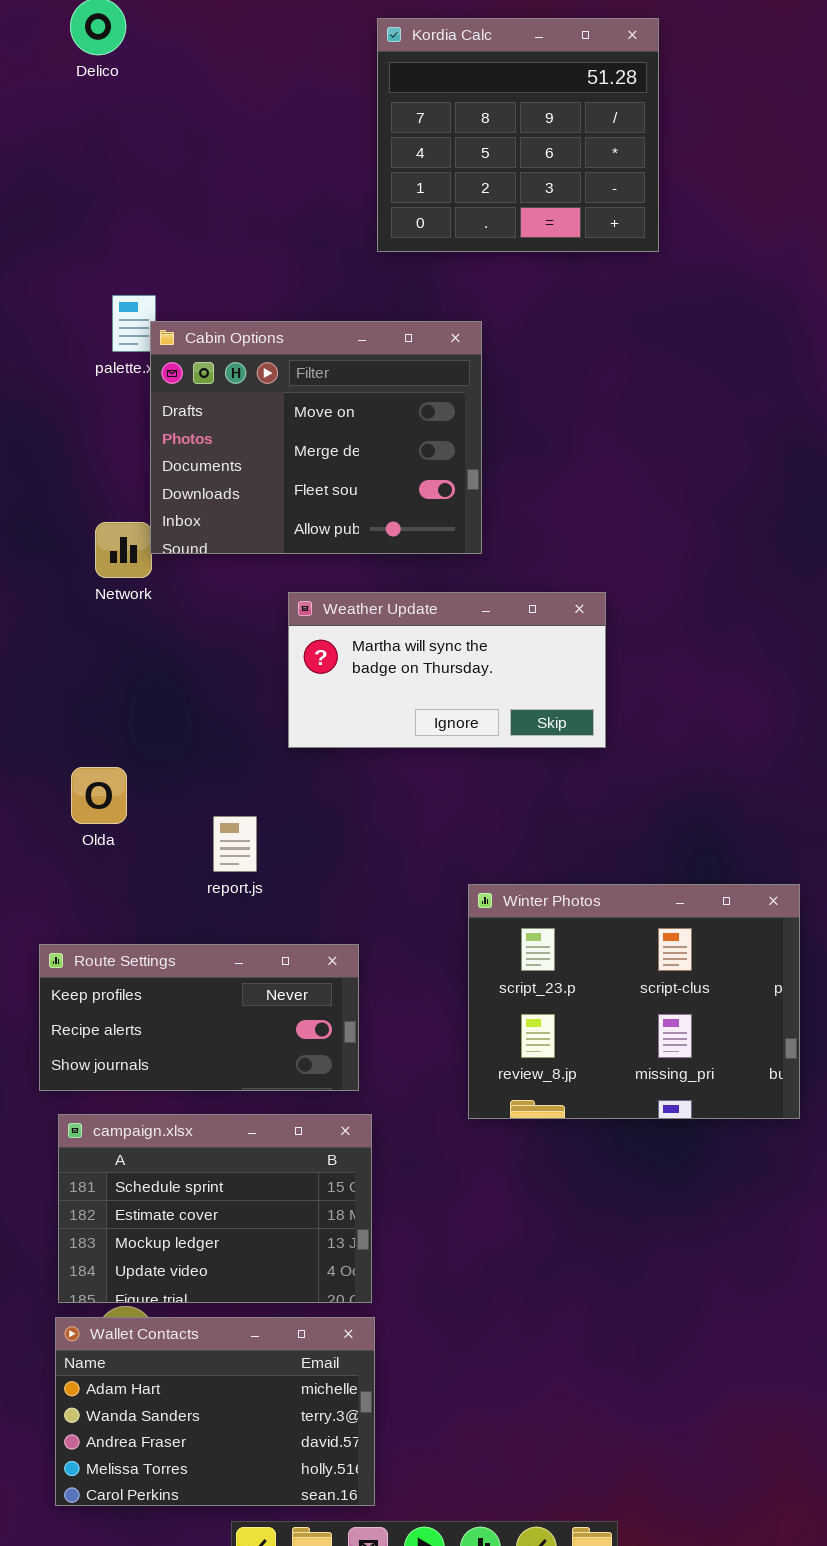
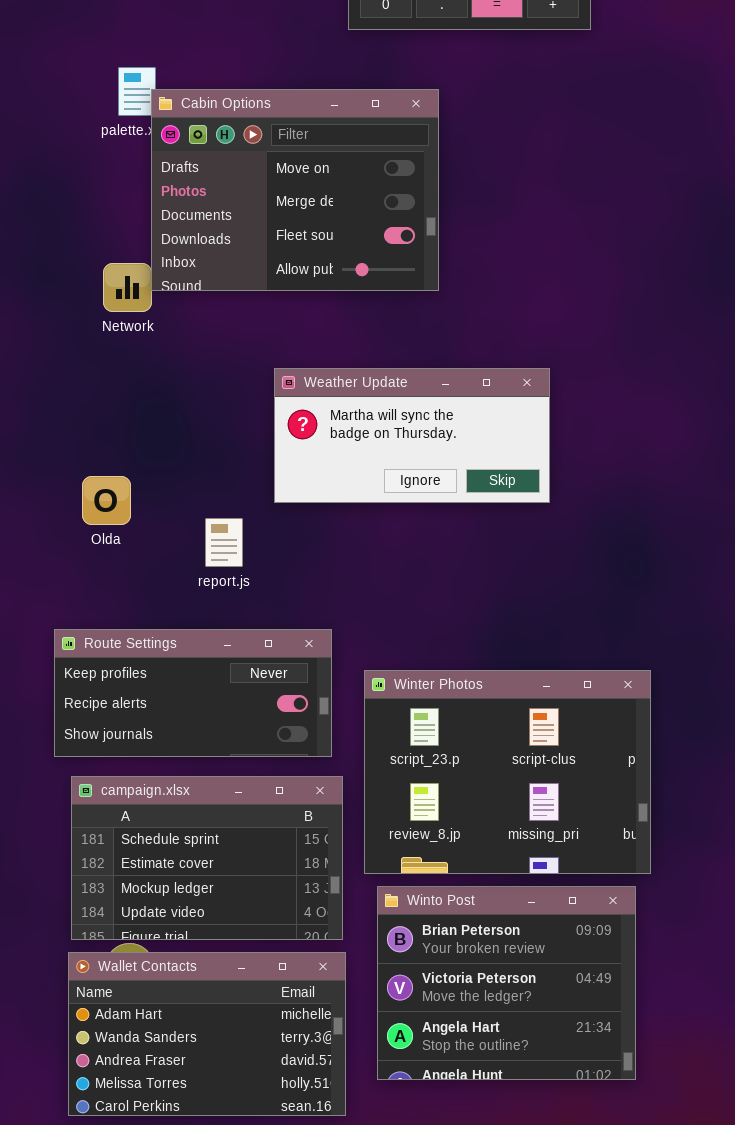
Weather Update: [288,592,606,748] -> [274,368,550,503], moved
Winter Photos: [468,884,800,1119] -> [364,670,651,874], moved
Winto Post: none -> [377,886,636,1080], opened

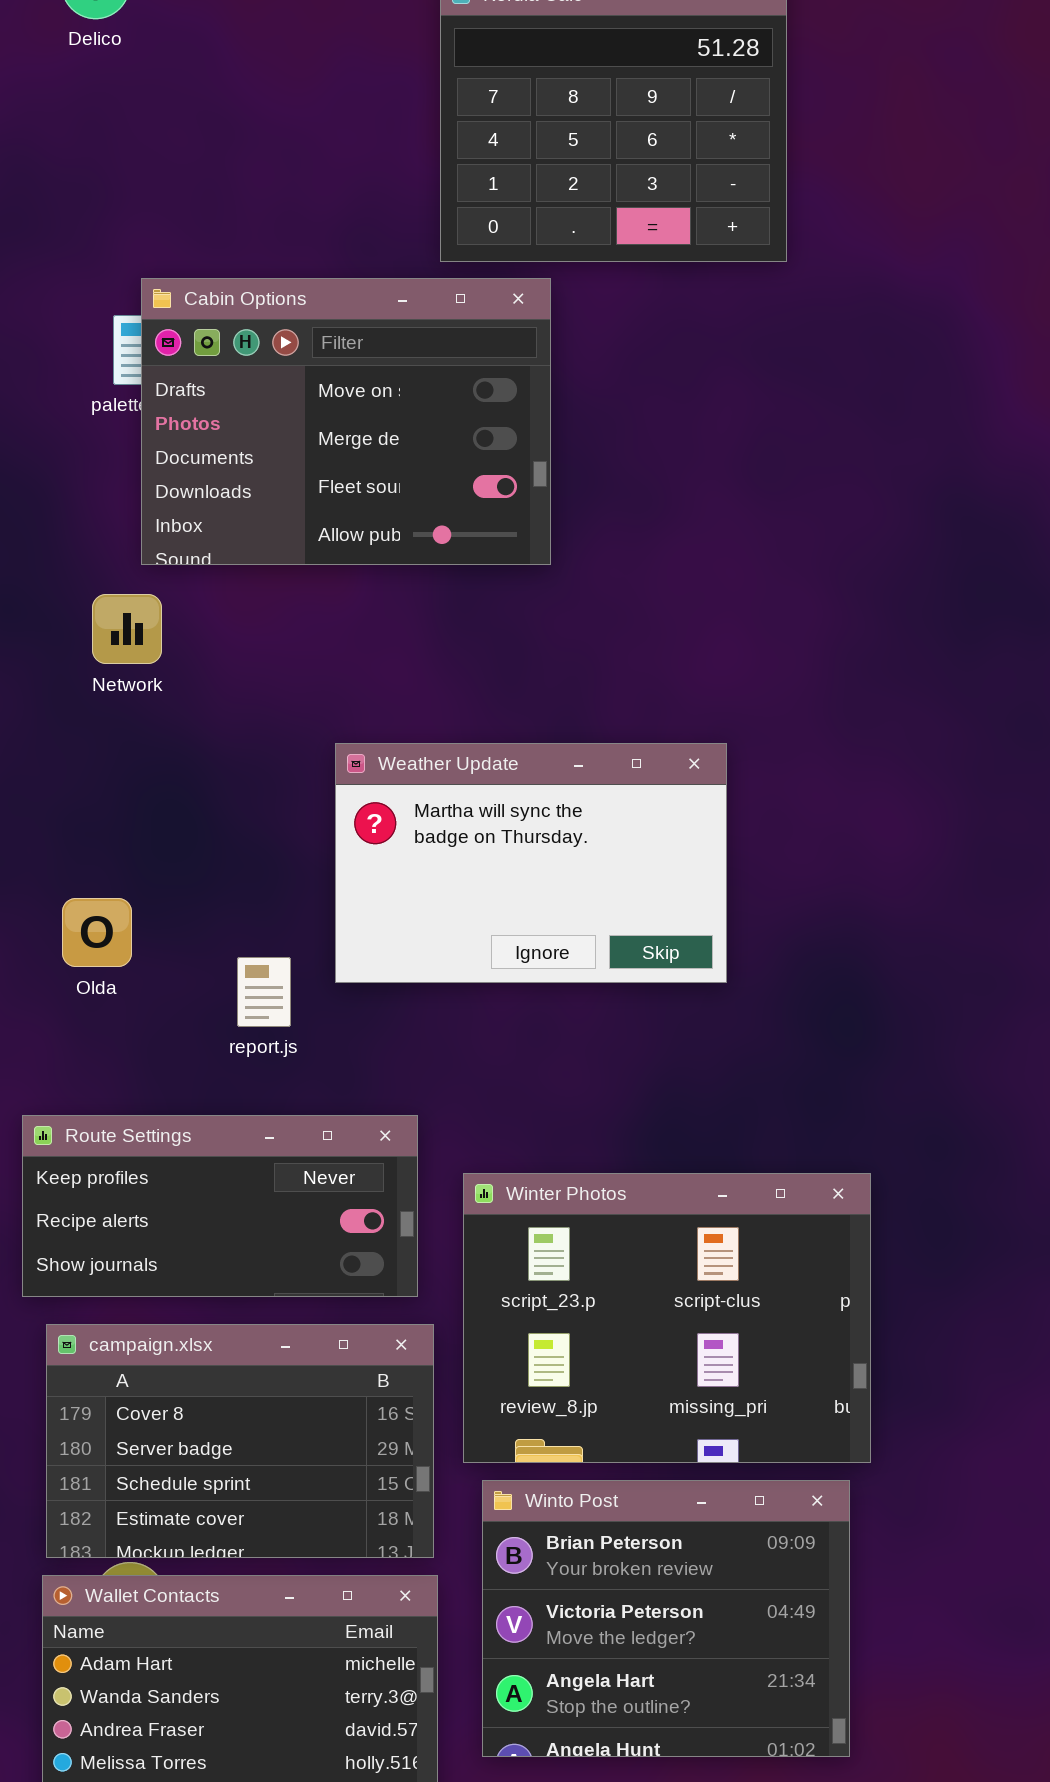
Cabin Options: [151,89,439,291] -> [141,278,551,565], moved
Weather Update: [274,368,550,503] -> [335,743,727,983], resized
campaign.xlsx: [71,776,343,940] -> [46,1324,434,1558], scrolled up 2 rows

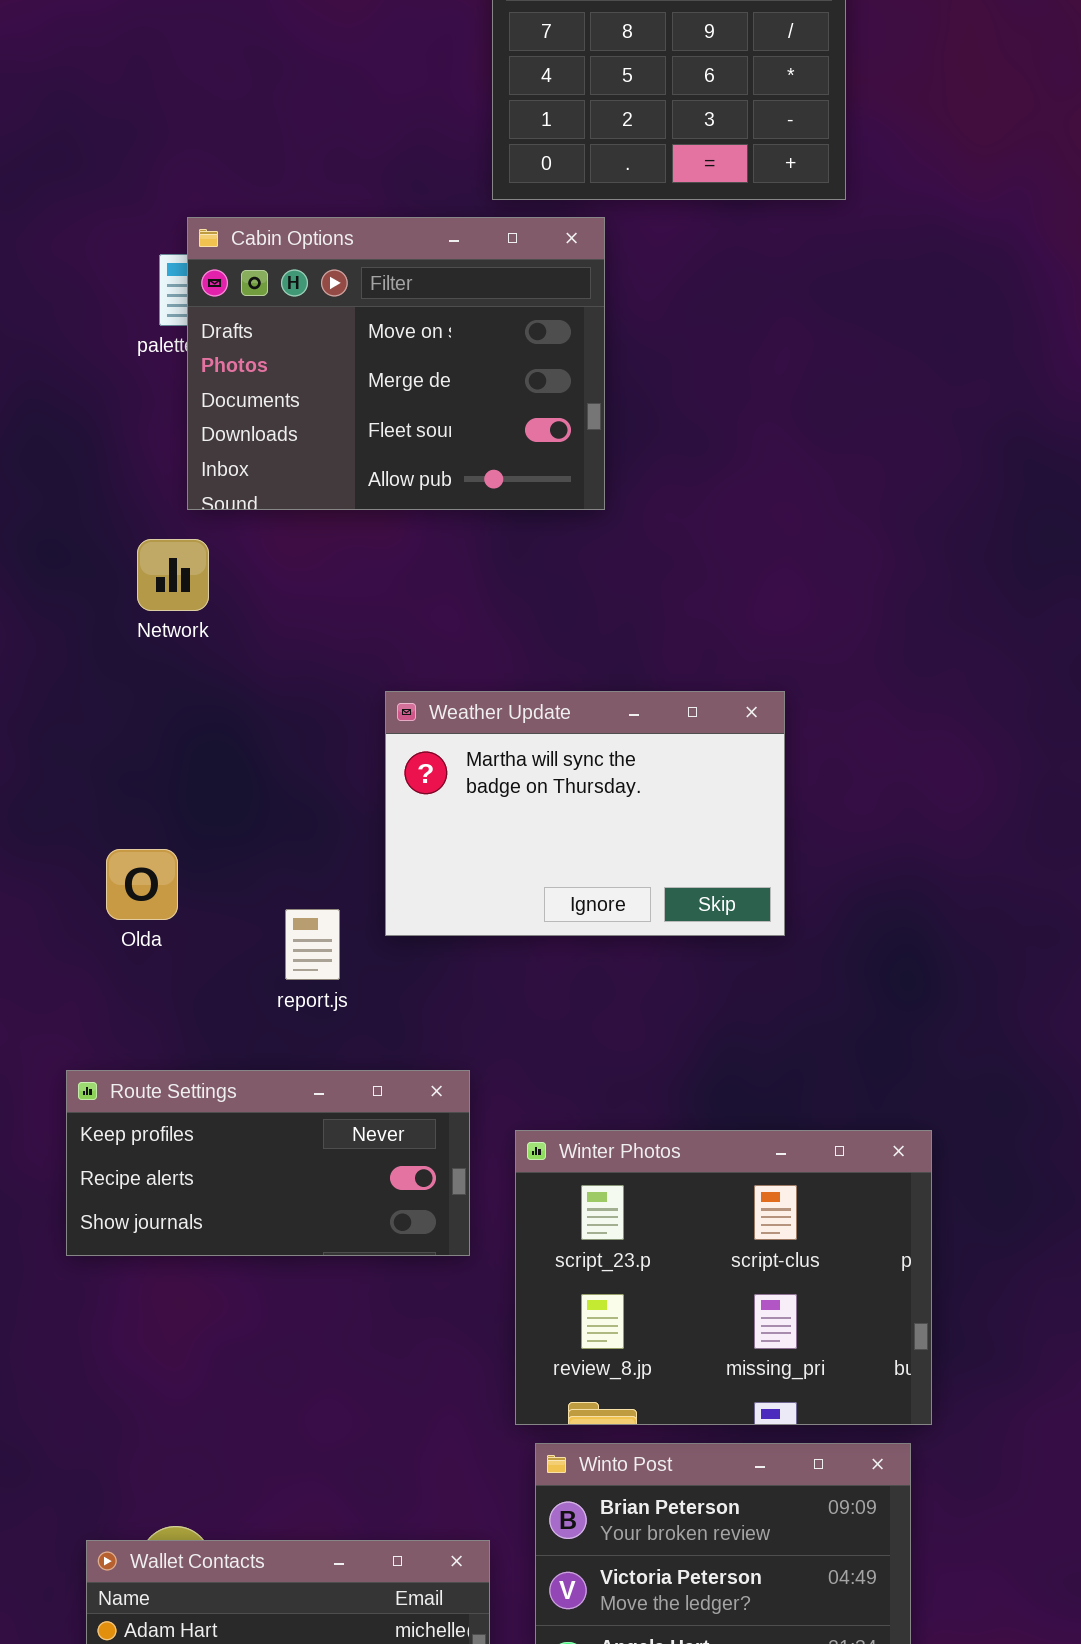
campaign.xlsx: [46,1324,434,1558] -> none, closed

